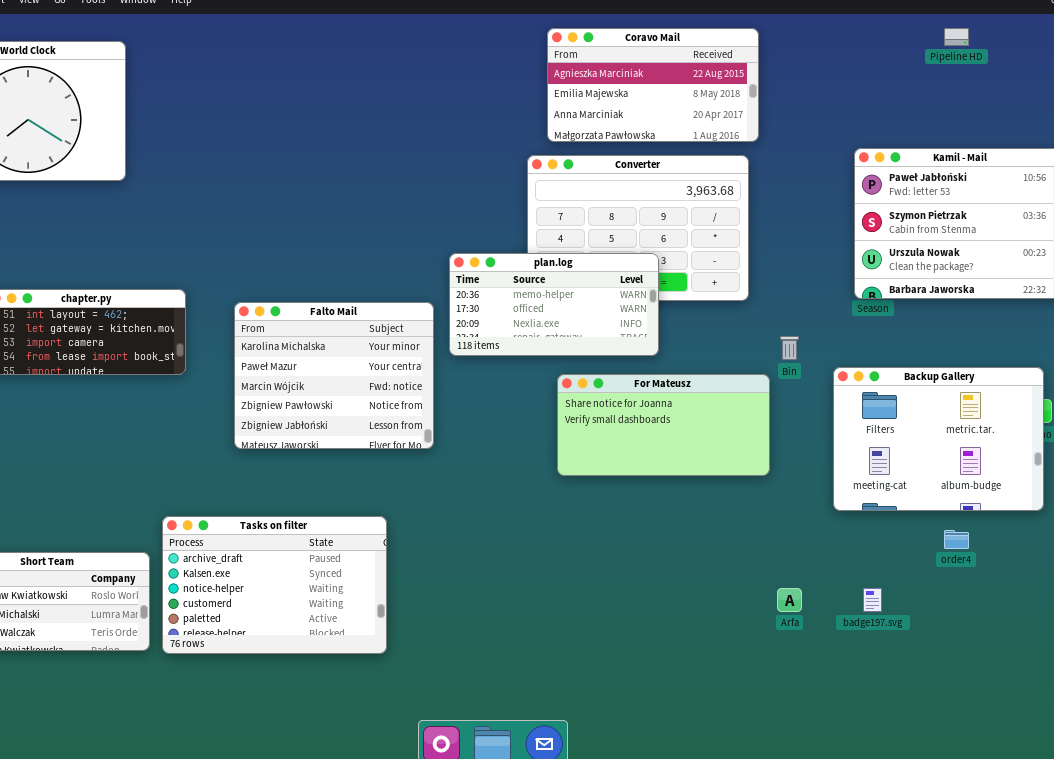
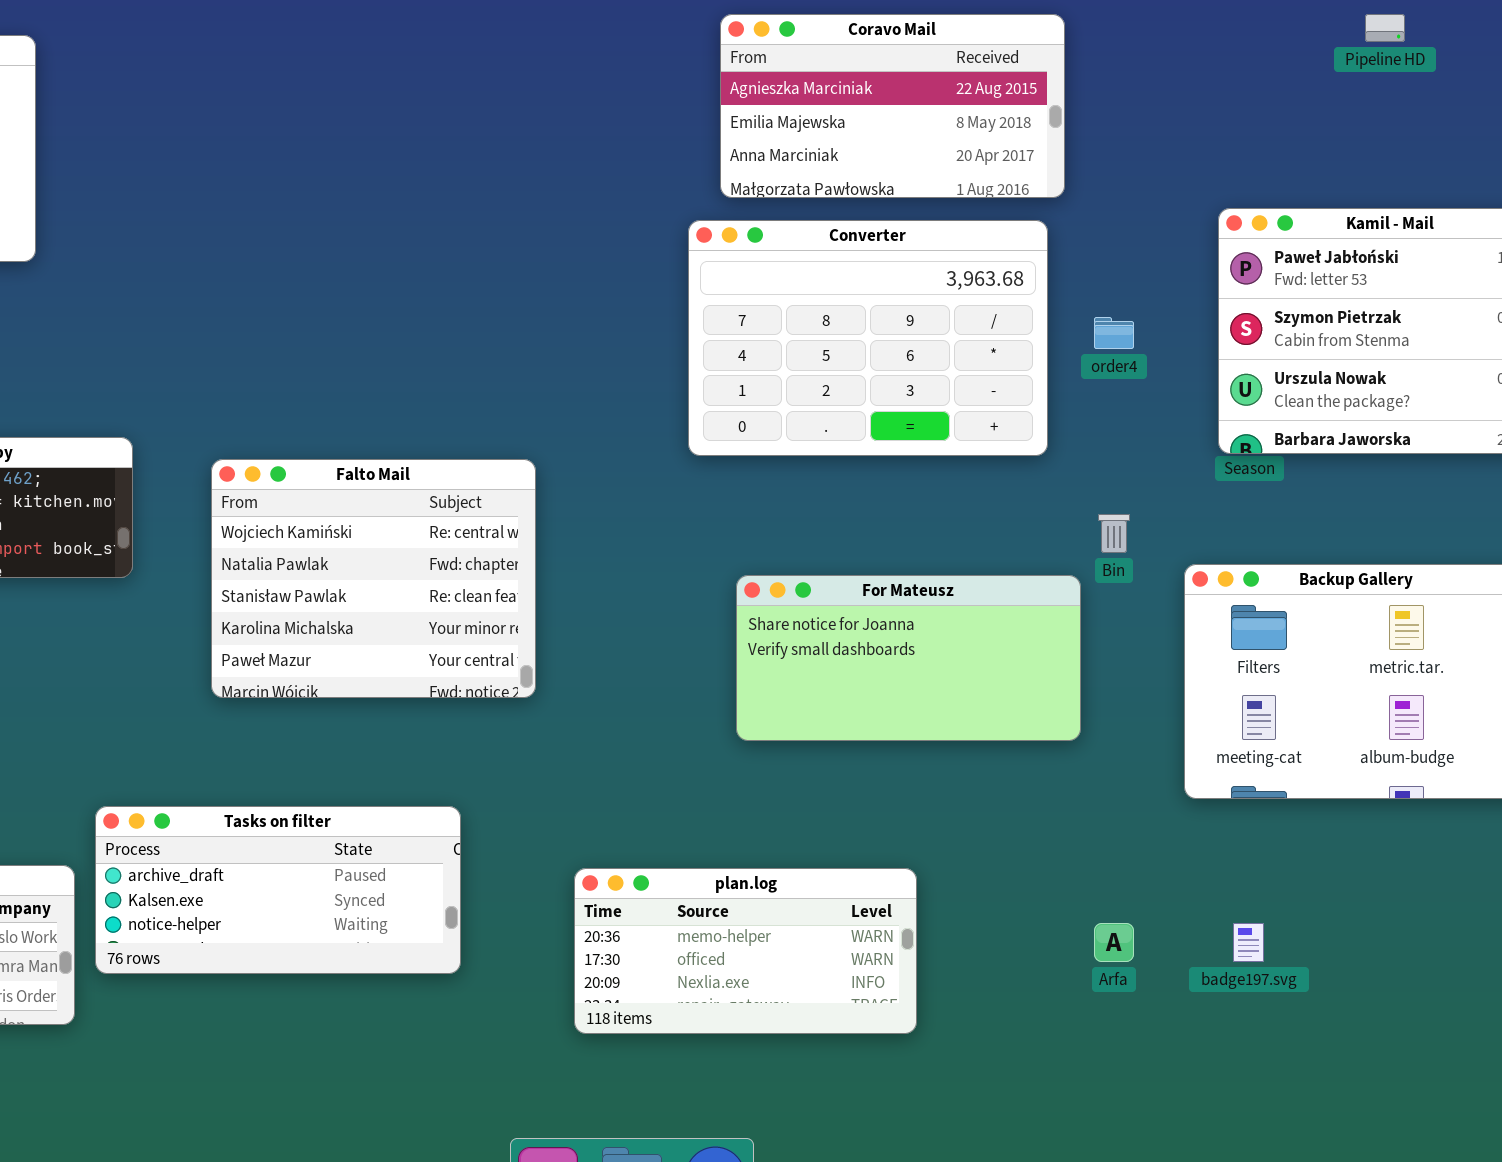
plan.log: [449,253,659,356] -> [574,868,917,1034], moved
Falto Mail: [234,302,434,449] -> [211,459,536,698], scrolled up 3 rows
Tasks on filter: [162,516,387,654] -> [95,806,461,974], resized
order4: [944,530,969,549] -> [1094,317,1134,349], moved

